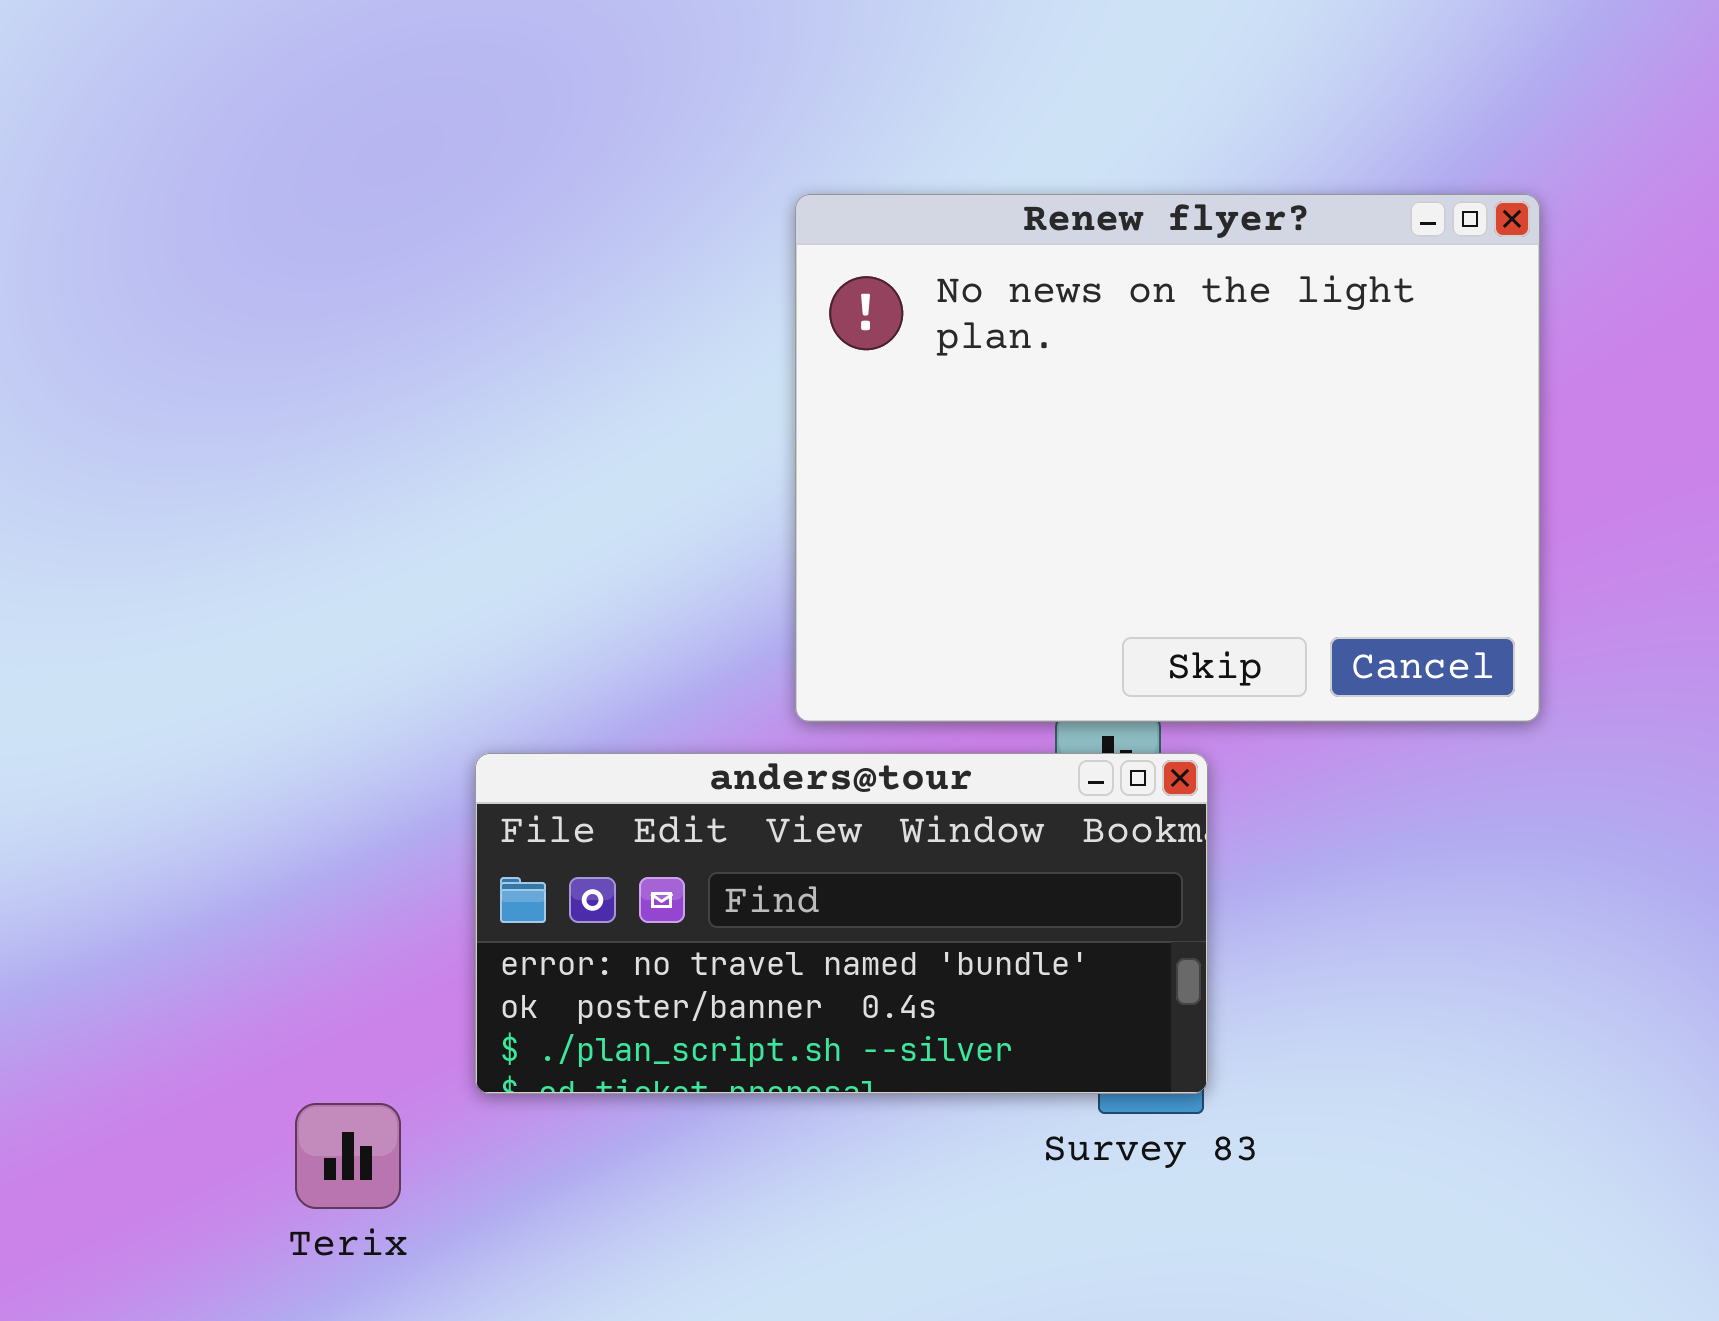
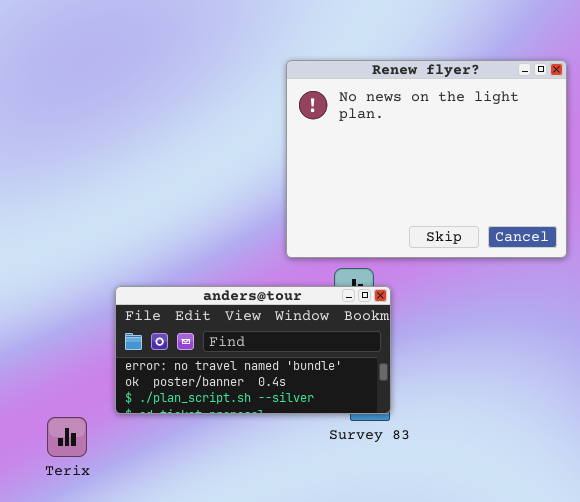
Renew flyer?: [795,194,1540,722] -> [286,60,567,258], moved

